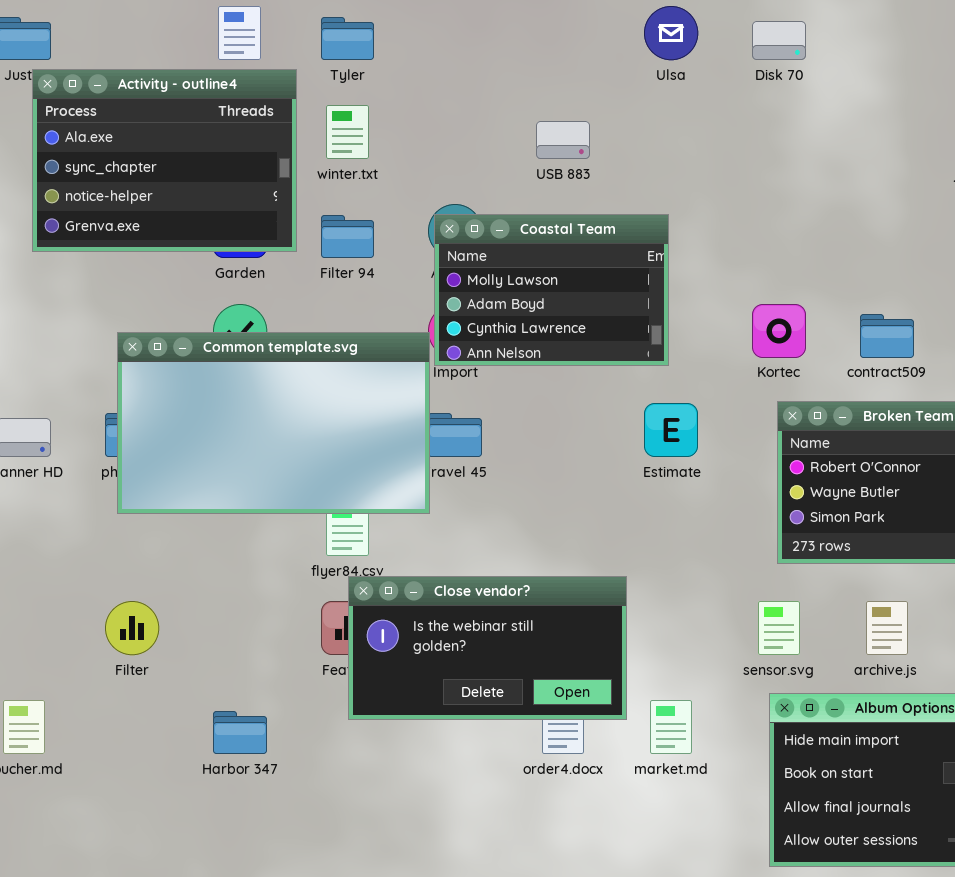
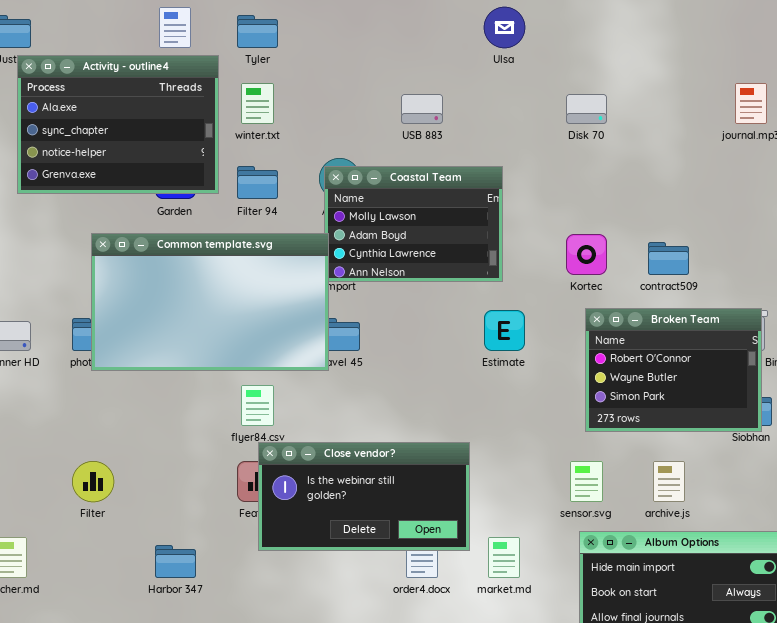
Disk 70: [752,21,806,60] -> [566,94,607,124], moved
Common template.svg: [117,332,430,514] -> [91,233,329,371], moved

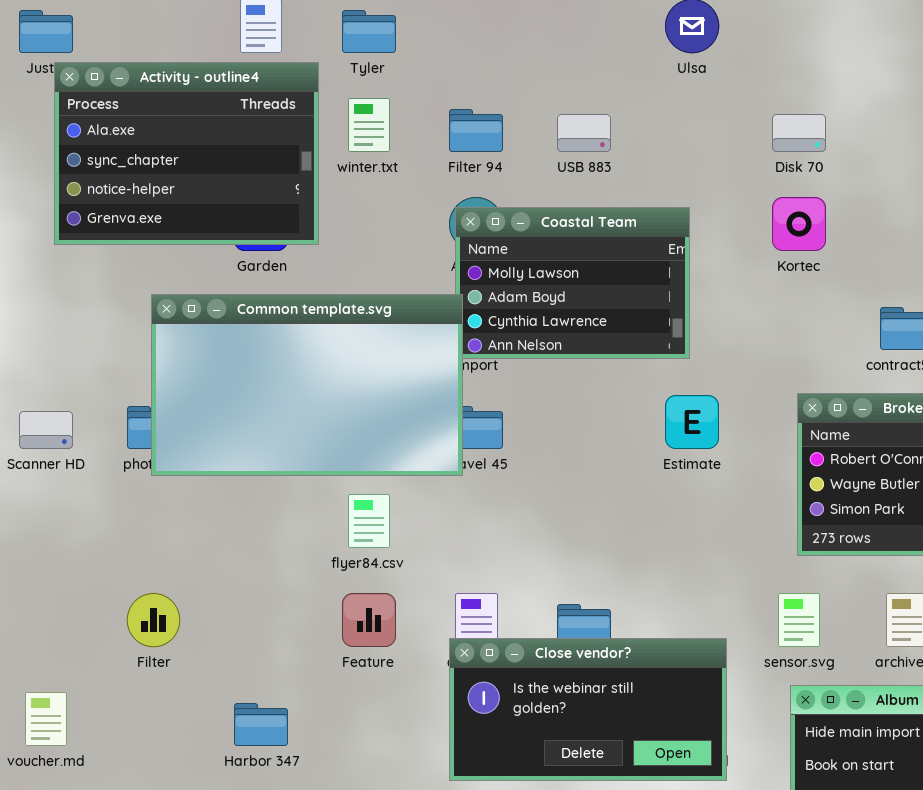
Filter 94: [237,166,278,199] -> [449,109,503,152], moved
Kortec: [566,234,607,275] -> [772,197,826,251], moved
Close vendor?: [258,442,470,551] -> [449,638,727,781], moved

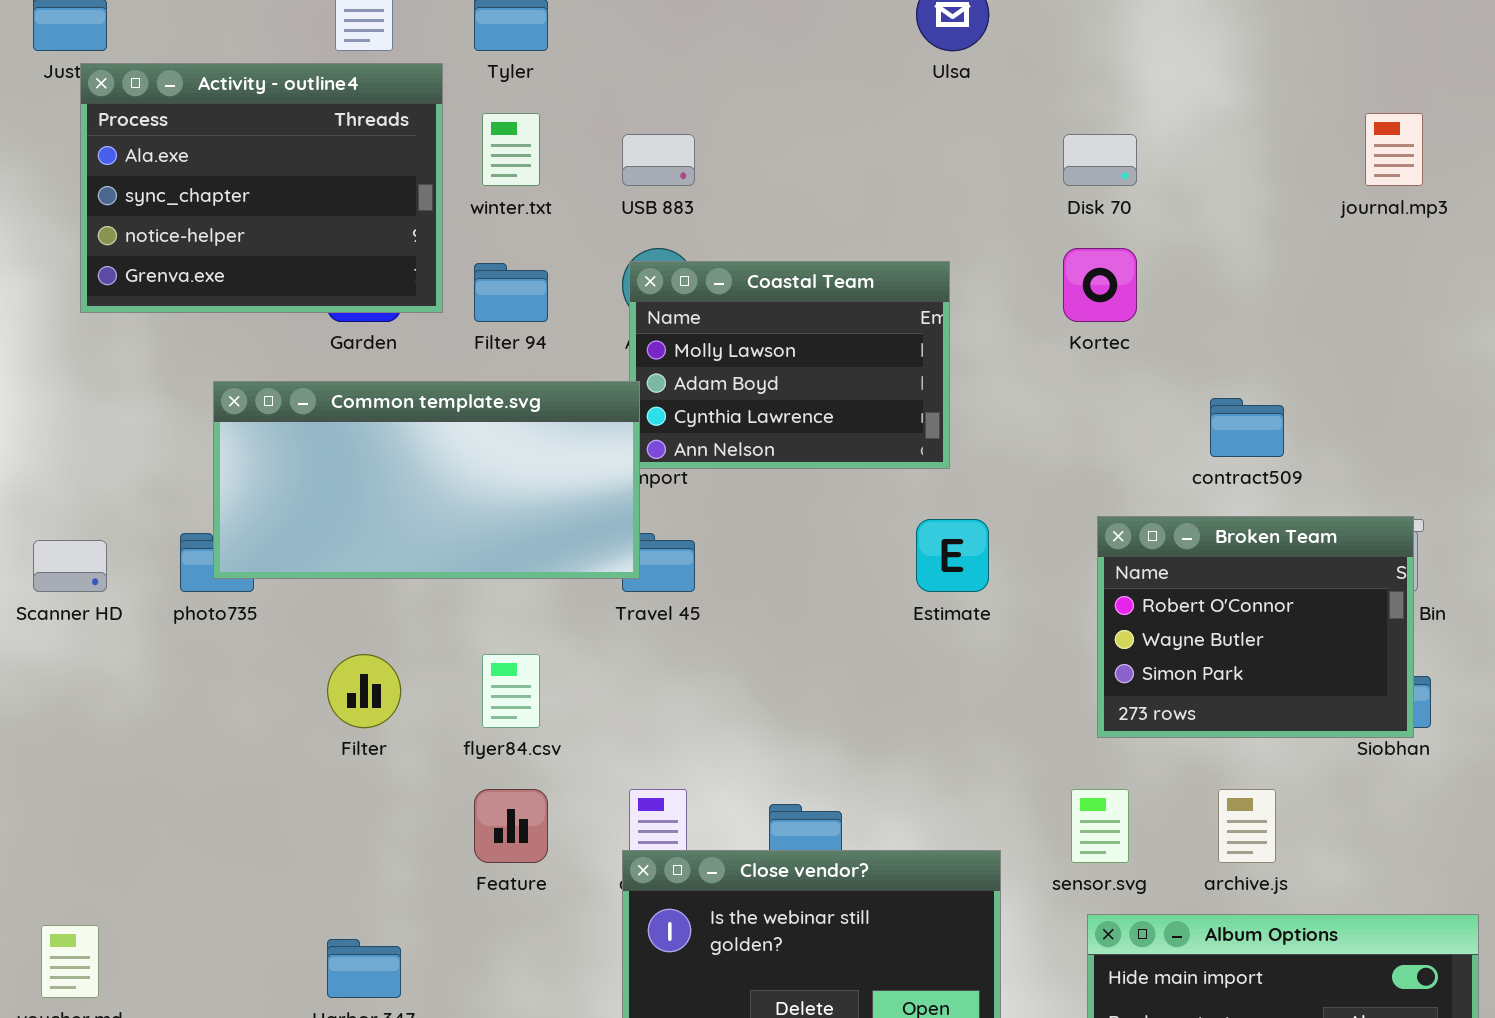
Filter 94: [449,109,503,152] -> [474,263,548,322], moved
USB 883: [557,114,611,152] -> [622,134,695,186], moved
Common template.svg: [151,294,463,476] -> [213,381,640,579], resized
Filter: [127,593,180,647] -> [327,654,401,728], moved

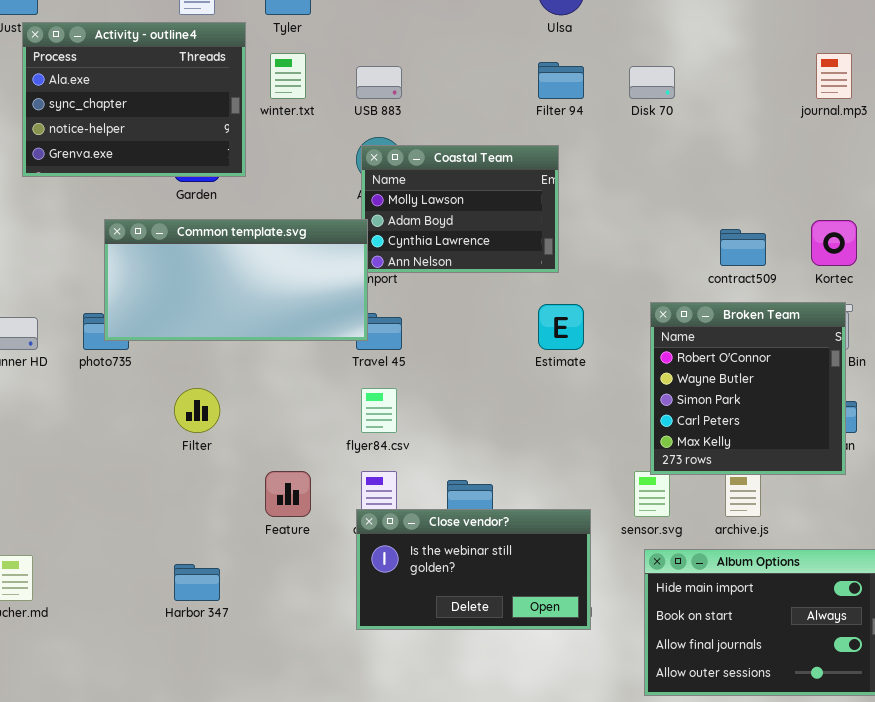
Kortec: [1063,248,1137,322] -> [811,220,857,266], moved
Filter 94: [474,263,548,322] -> [538,62,584,99], moved
Broken Team: [1097,516,1414,738] -> [650,302,846,475], resized
flyer84.csv: [482,654,540,728] -> [361,388,397,433], moved

